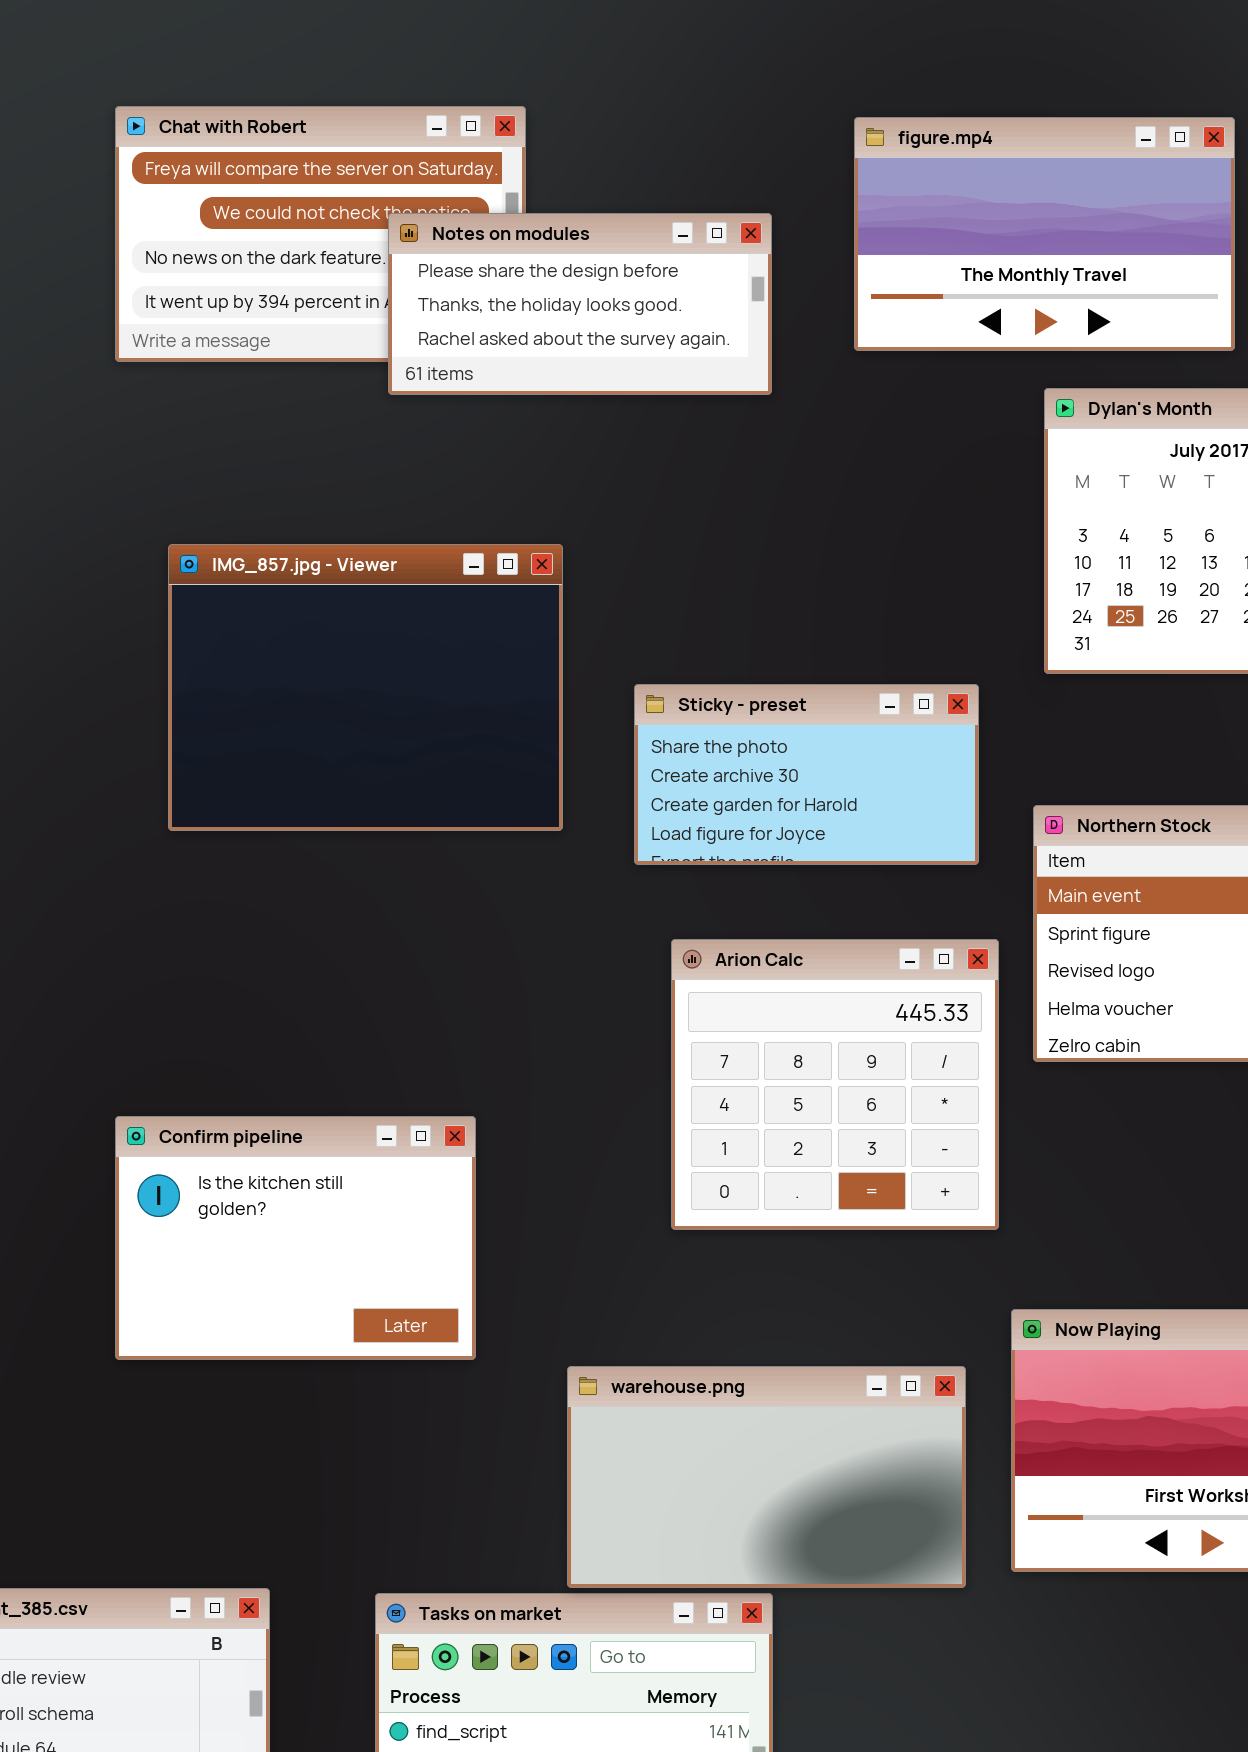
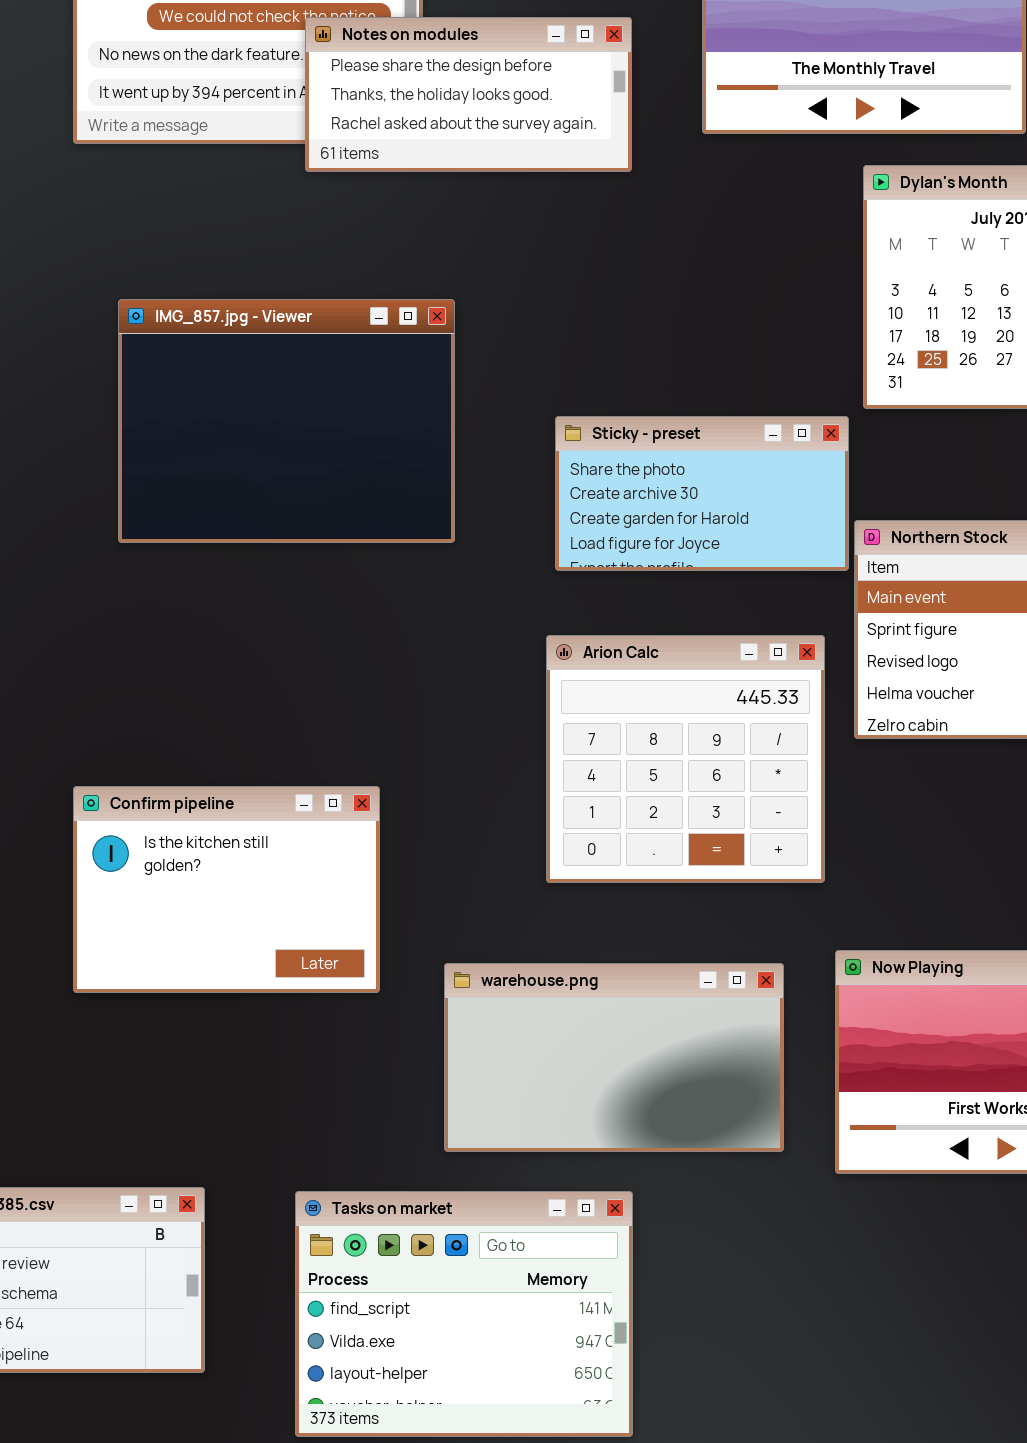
Sticky - preset: [634,684,979,865] -> [555,416,849,571], moved
warehouse.png: [567,1366,966,1588] -> [444,963,784,1152], moved

